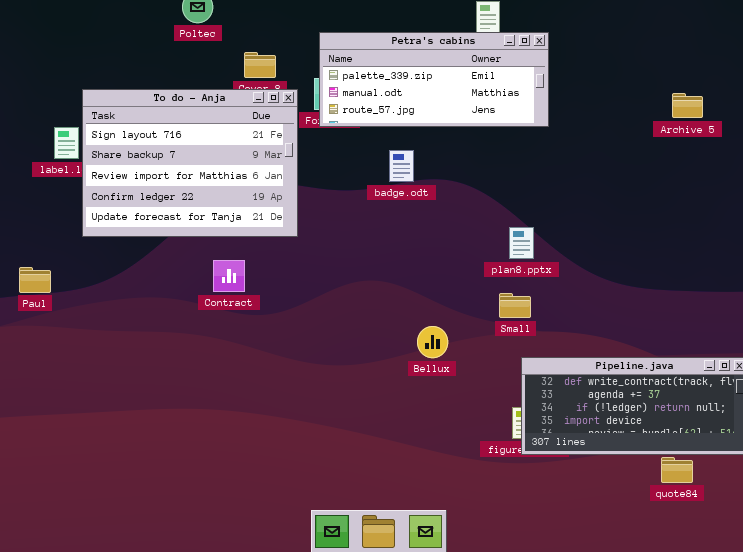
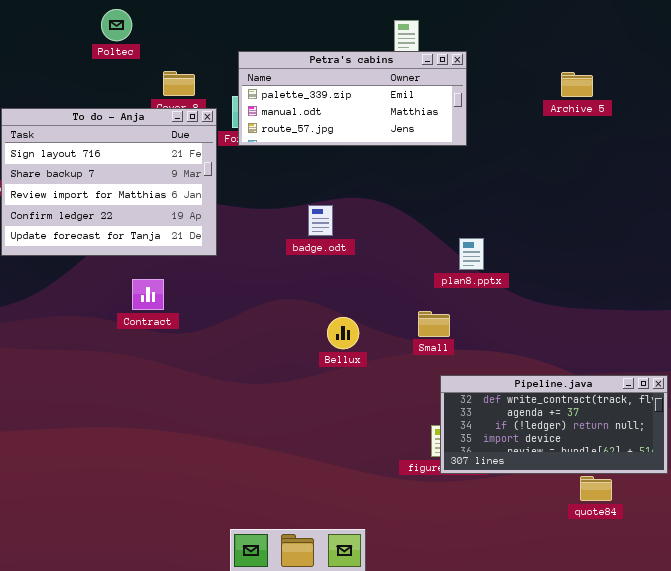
Archive 5: [672,93,703,118] -> [561,72,593,97], moved
badge.odt: [389,150,414,182] -> [308,205,333,236], moved
plan8.pptx: [509,227,534,259] -> [459,238,484,270], moved
Bellux: [417,326,448,358] -> [327,317,359,349], moved

